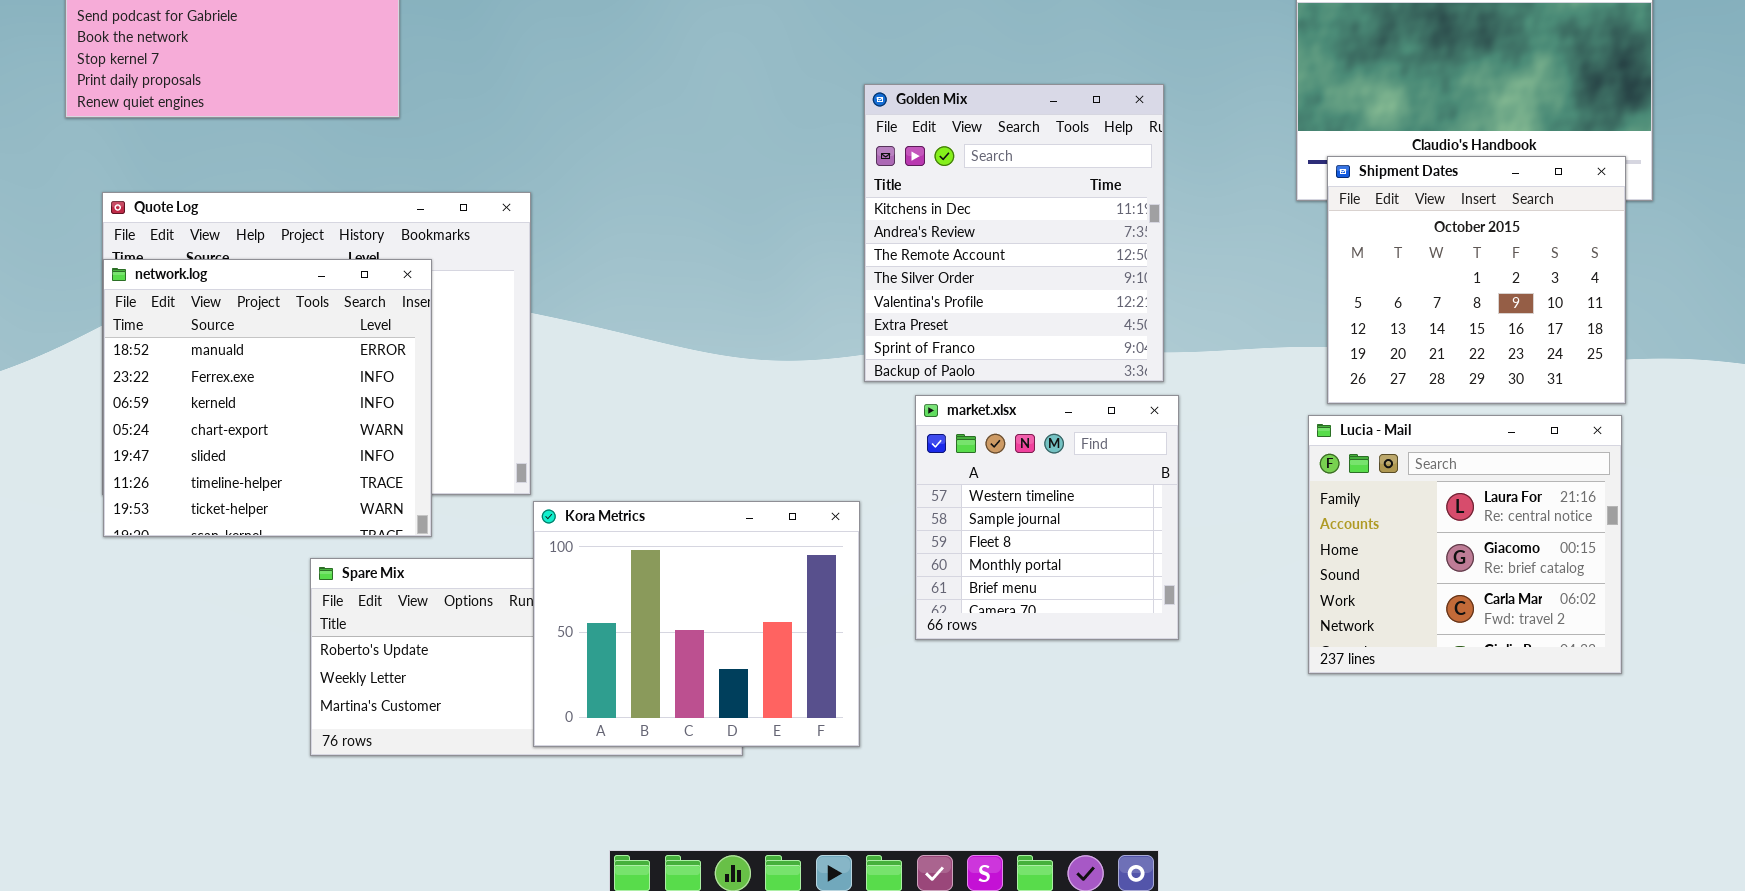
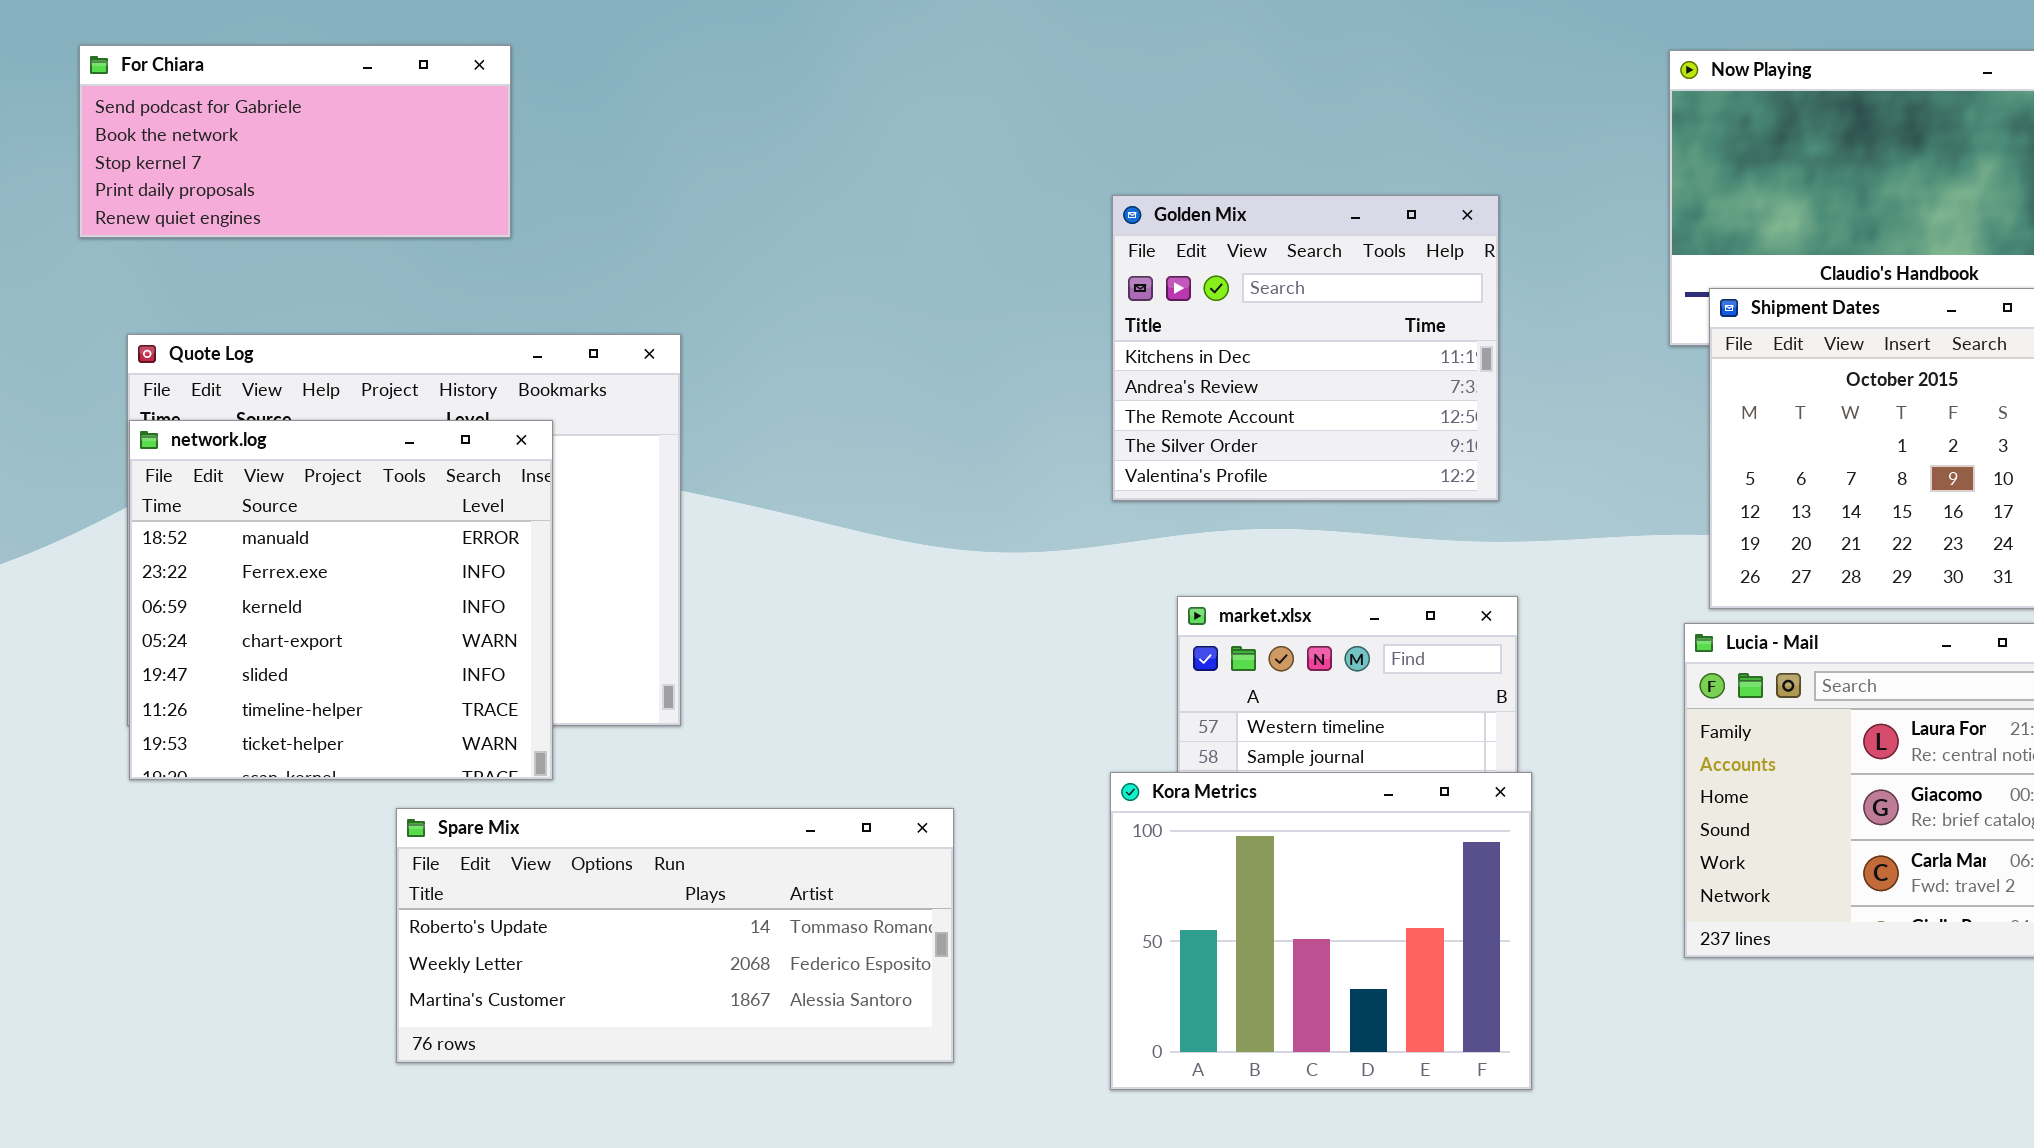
Golden Mix: [864,84,1164,382] -> [1112,195,1499,501], resized
Kora Metrics: [533,501,860,747] -> [1110,772,1532,1090], moved

